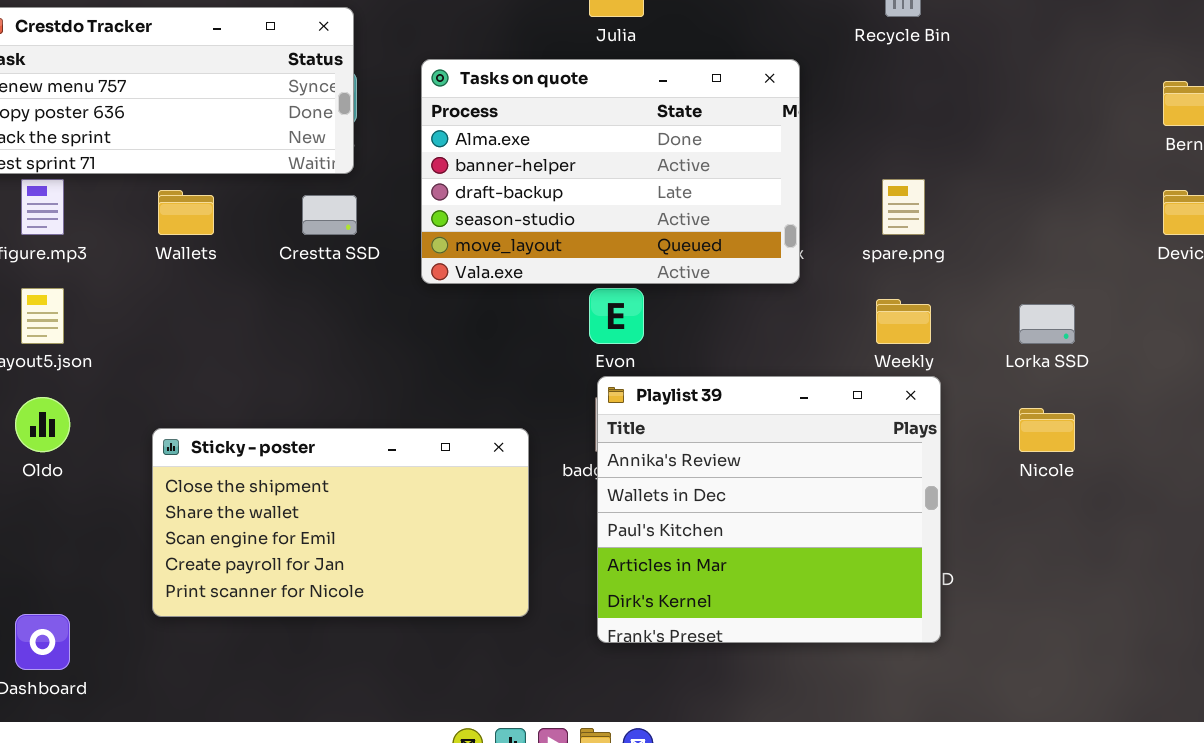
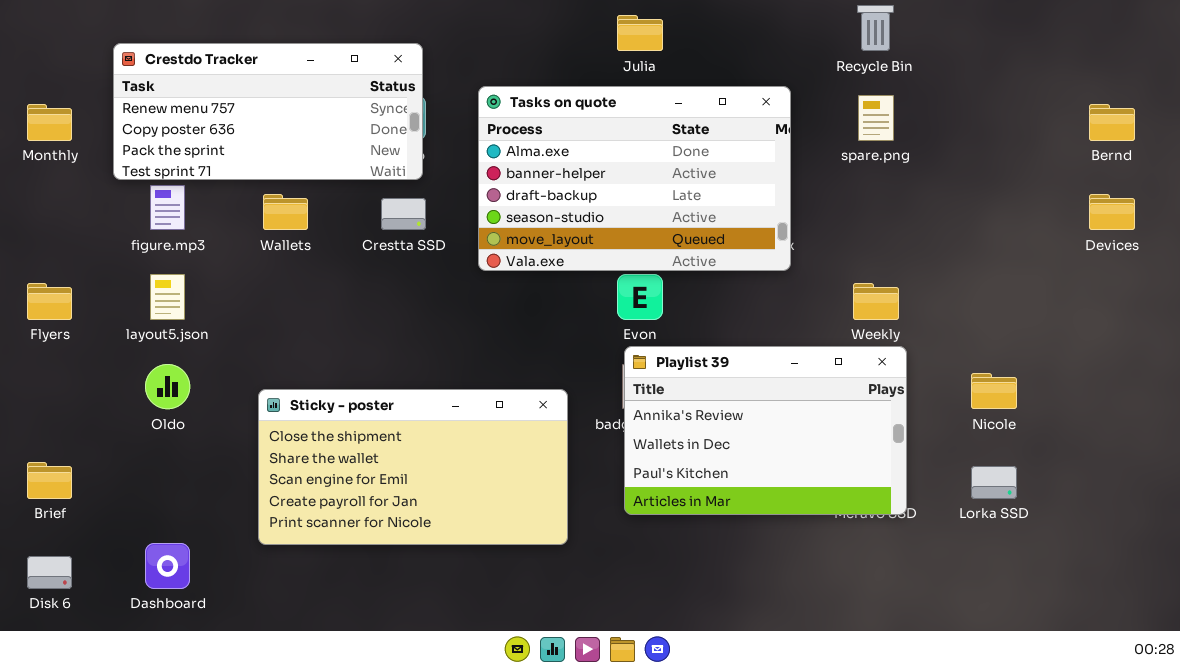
spare.png: [882,179,925,235] -> [858,95,894,141], moved
Lorka SSD: [1019,304,1075,344] -> [971,466,1017,499], moved
Playlist 39: [597,376,941,643] -> [624,346,907,515], resized

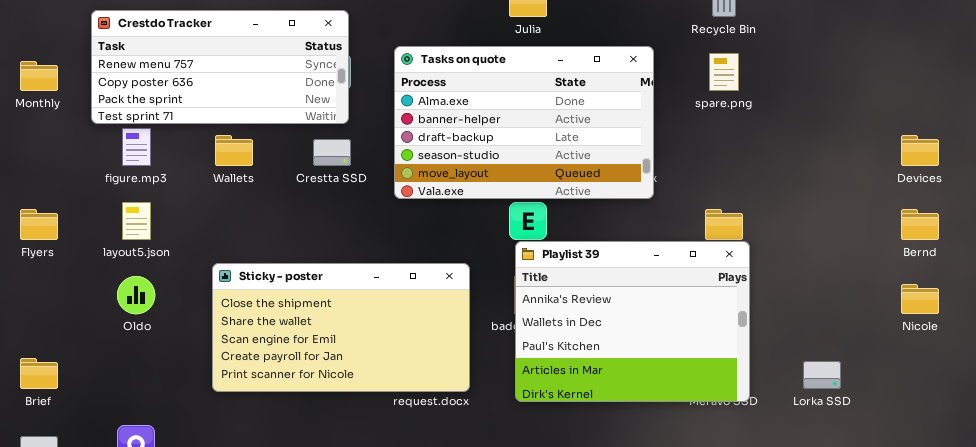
Bernd: [1089,104,1135,141] -> [901,209,939,240], moved
Playlist 39: [624,346,907,515] -> [515,241,750,402], resized
Nicole: [971,373,1017,409] -> [901,284,939,314], moved
Sticky - poster: [258,389,568,545] -> [212,263,470,392], moved

